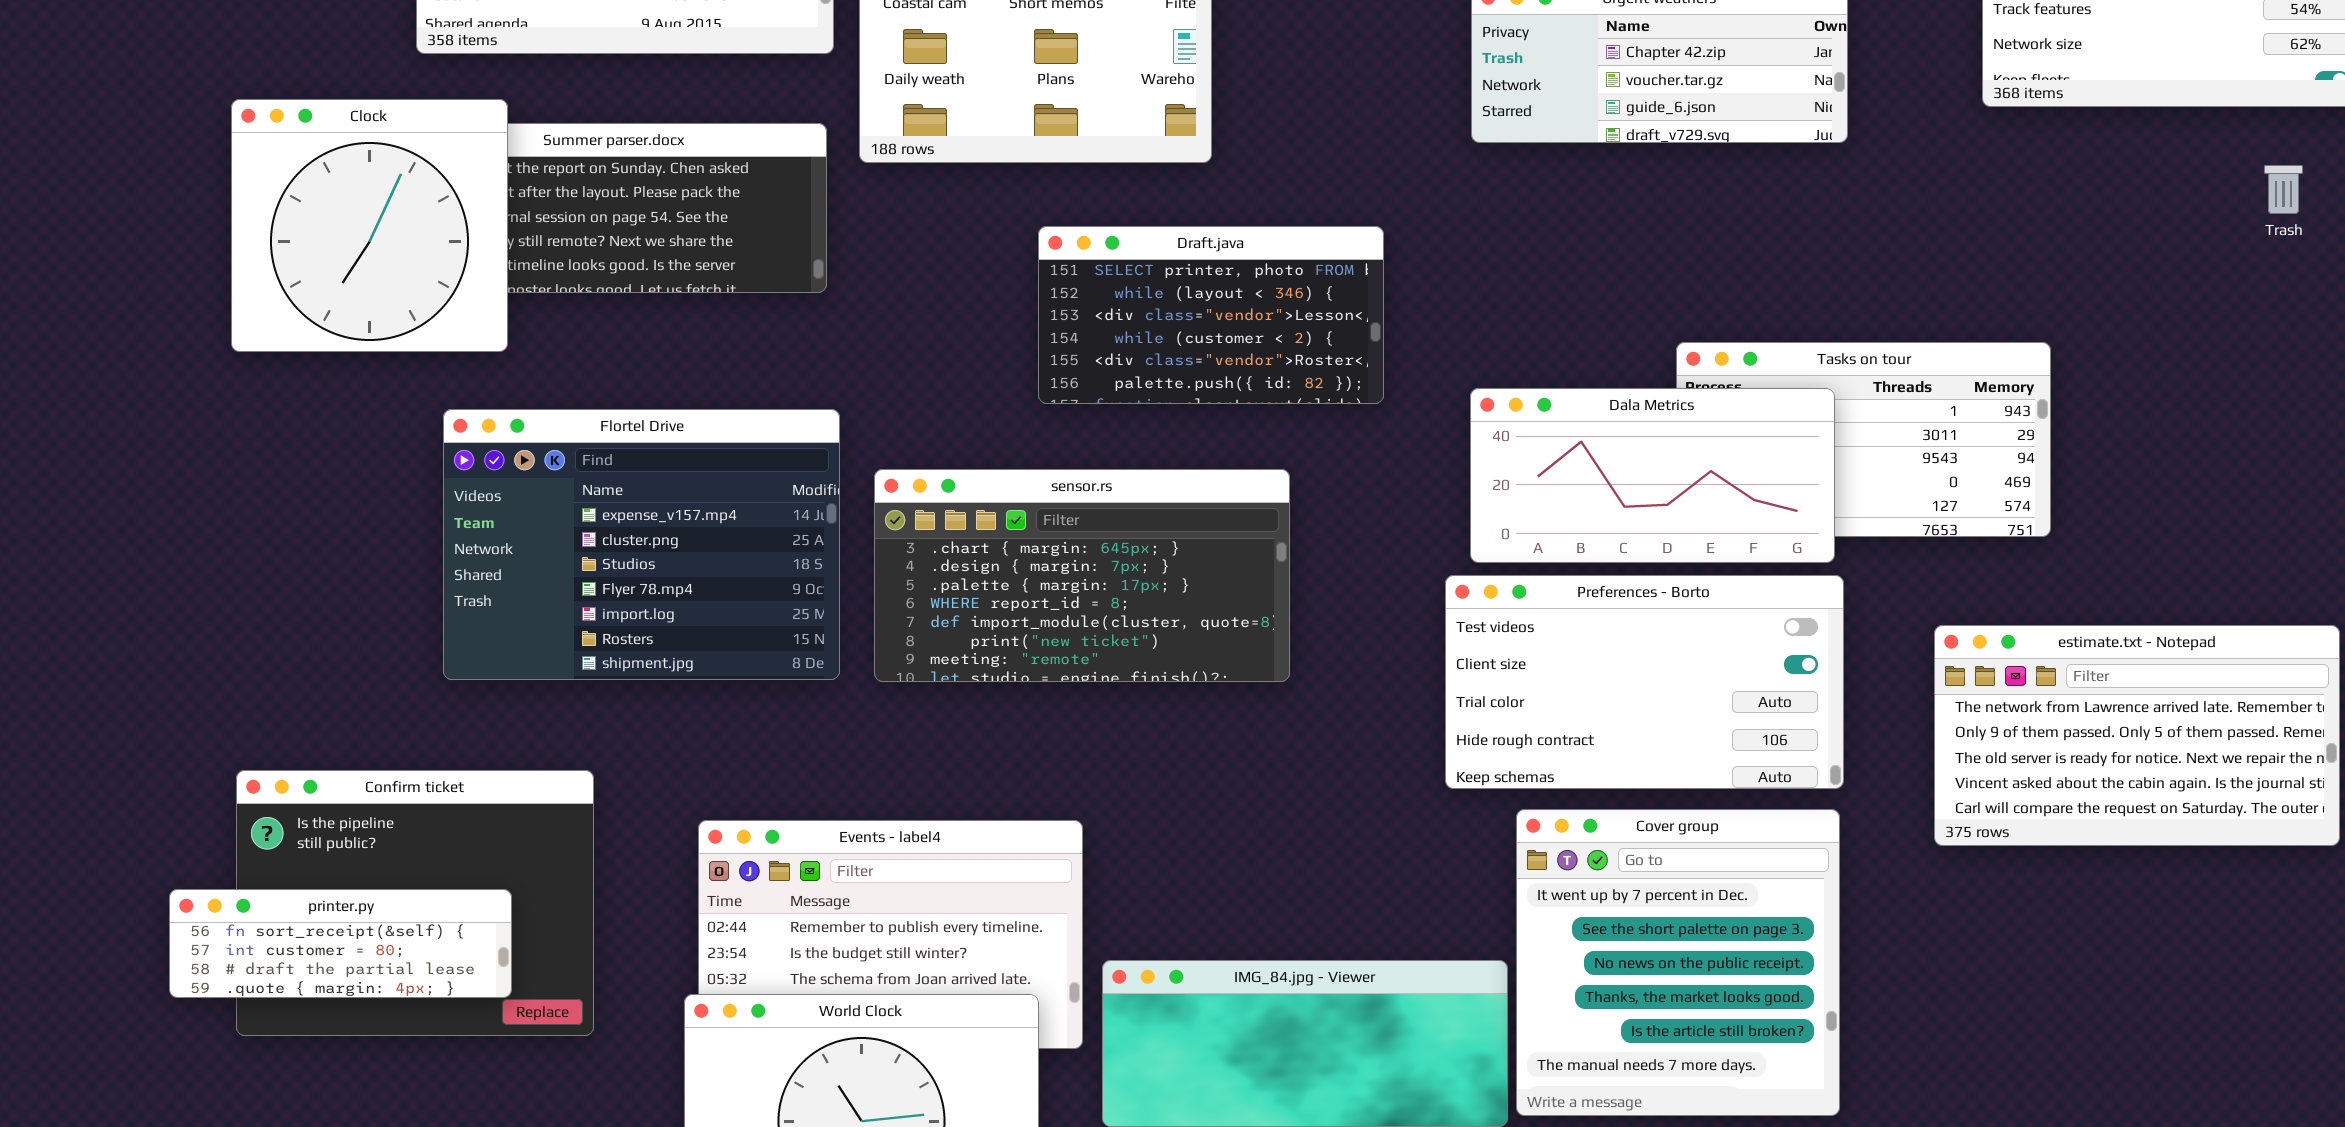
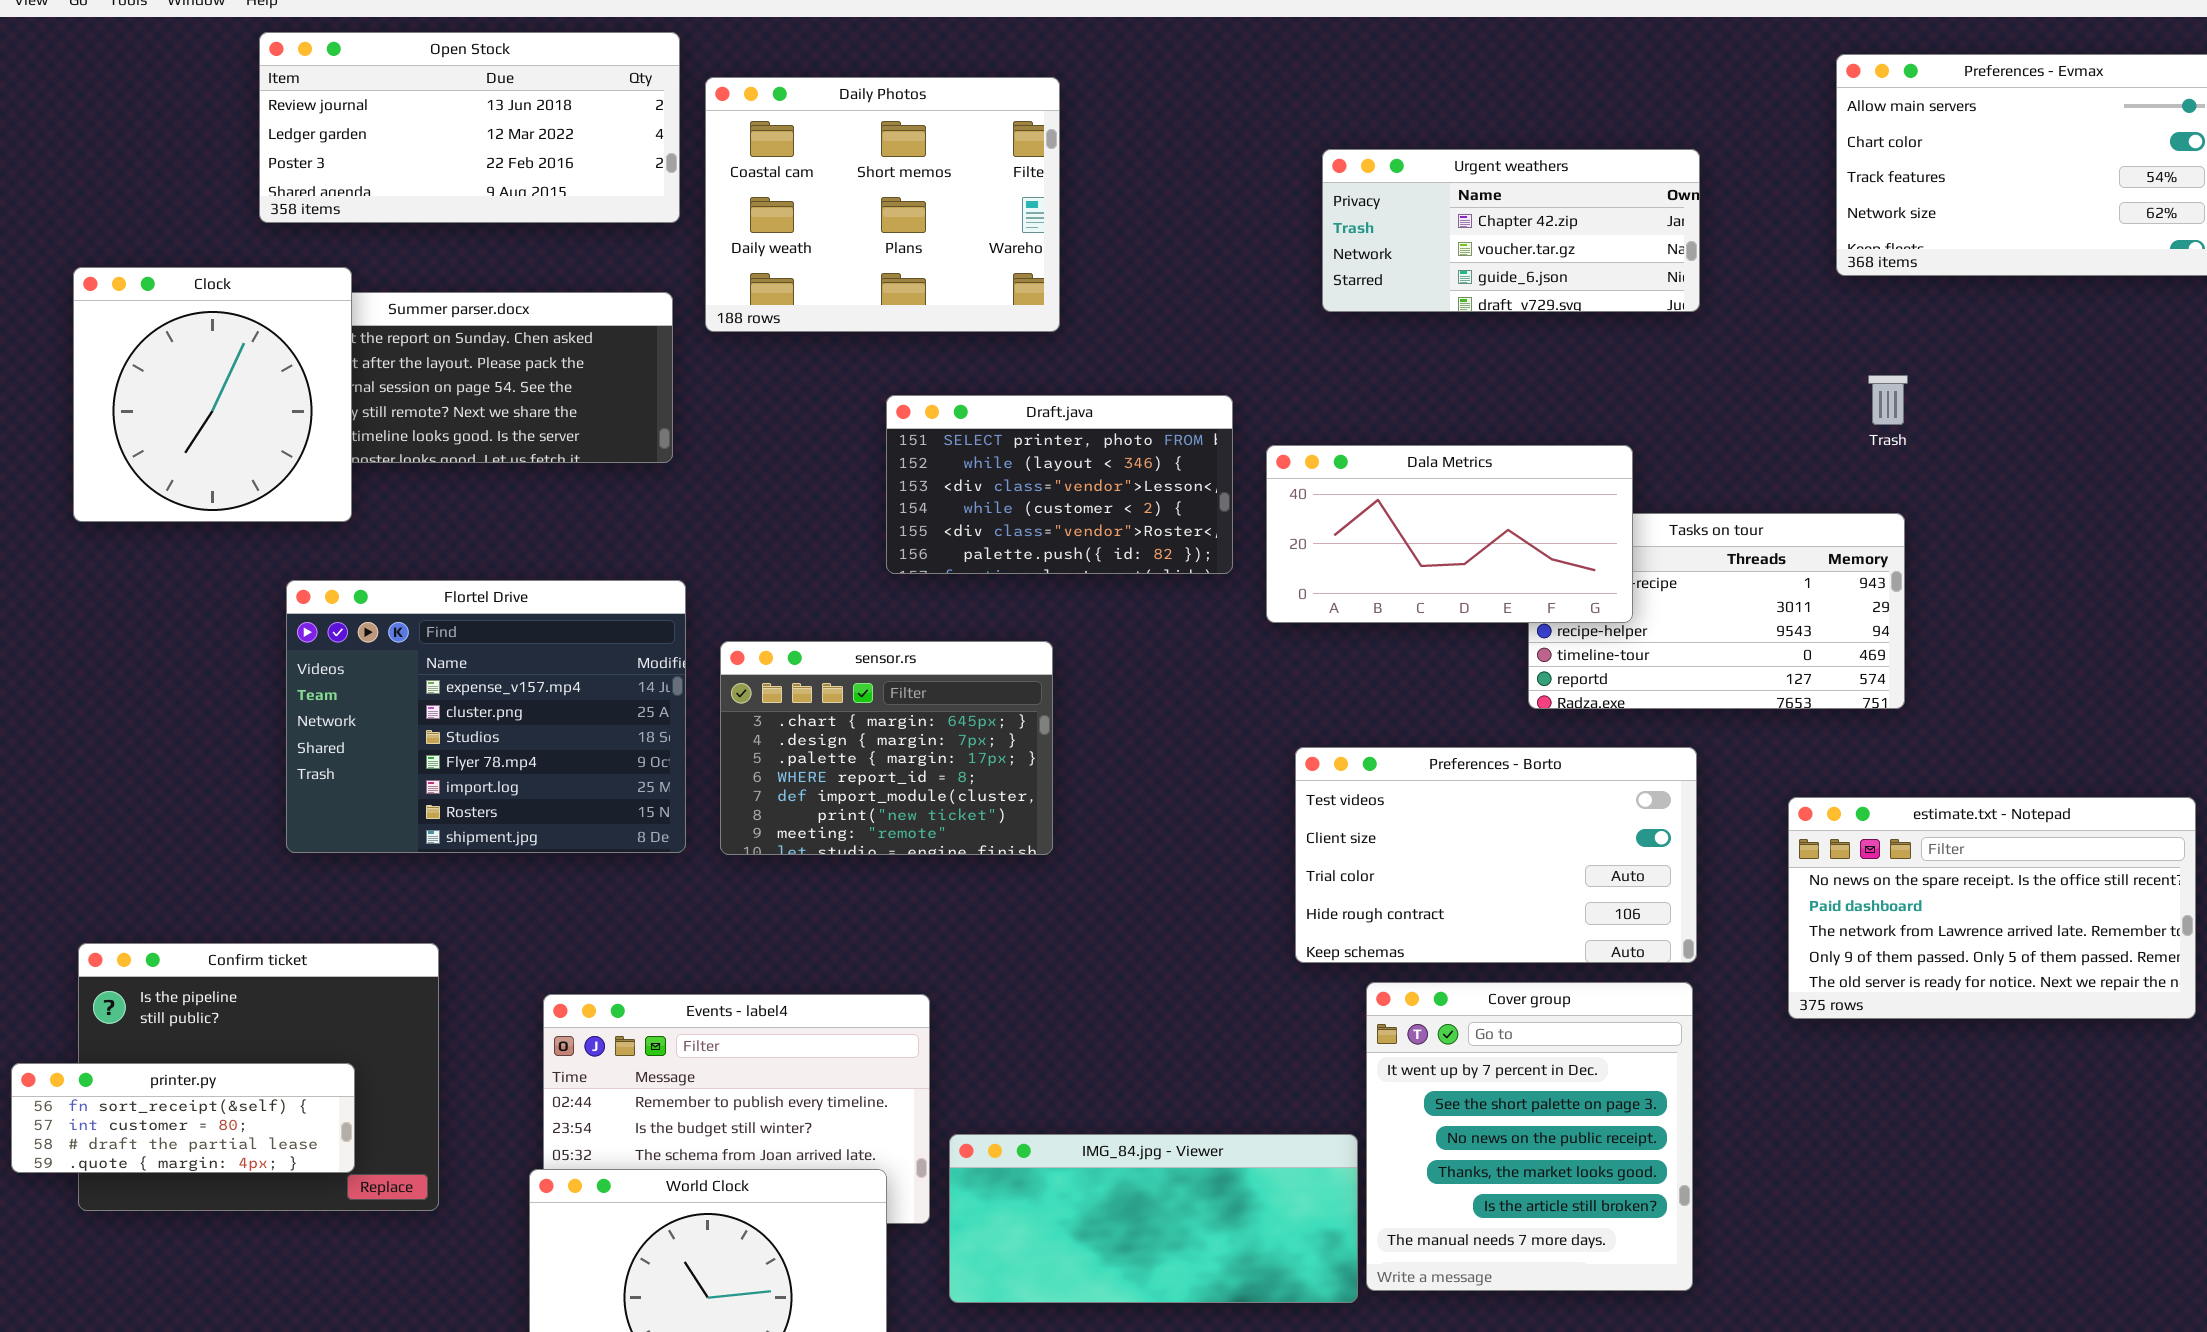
Trash: [2264,165,2303,214] -> [1868,375,1908,425], moved
Dala Metrics: [1470,388,1835,563] -> [1266,445,1633,623], moved
sensor.rs: [874,469,1290,682] -> [720,641,1053,855], resized
estimate.txt - Notepad: [1934,625,2340,846] -> [1788,797,2196,1019], scrolled up 2 rows

